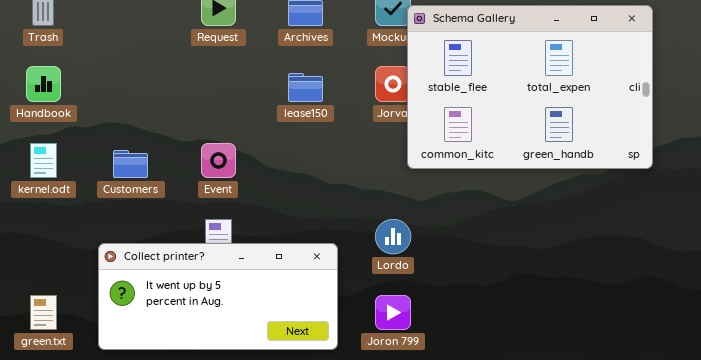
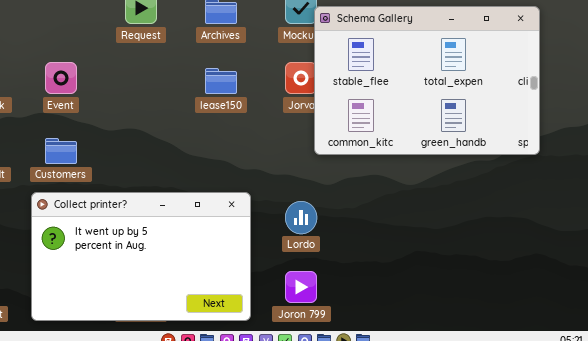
Event: [201,143,236,178] -> [45,62,77,94], moved
Collect printer?: [98,243,338,350] -> [31,192,251,321], resized

